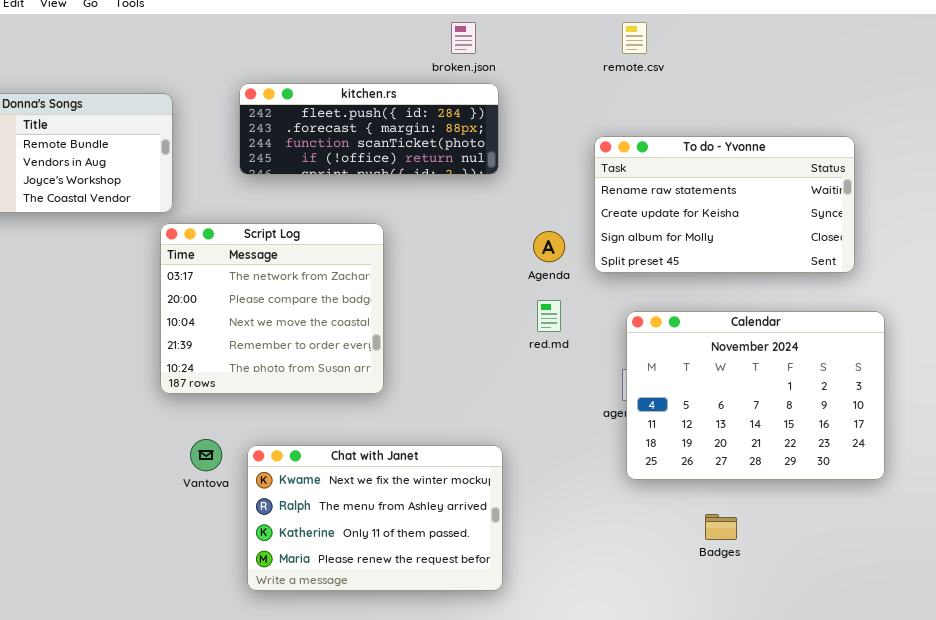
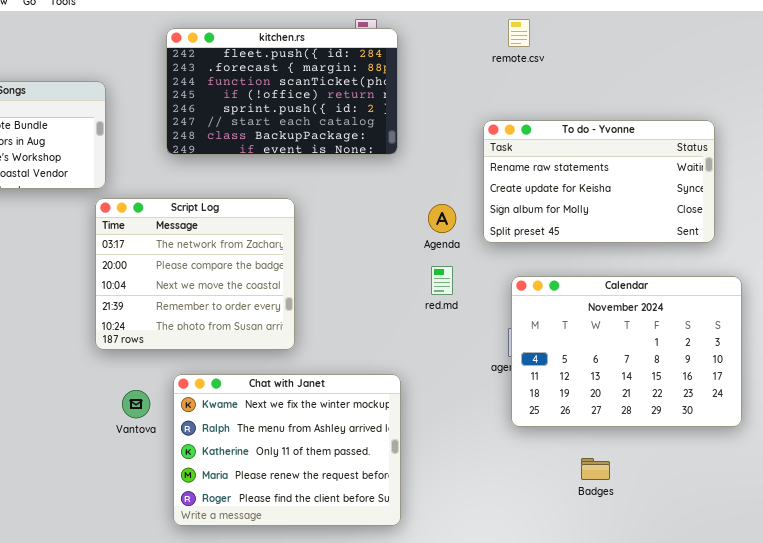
kitchen.rs: [239,83,499,175] -> [166,28,398,155], resized
Chat with Janet: [247,445,503,591] -> [173,374,401,526], resized

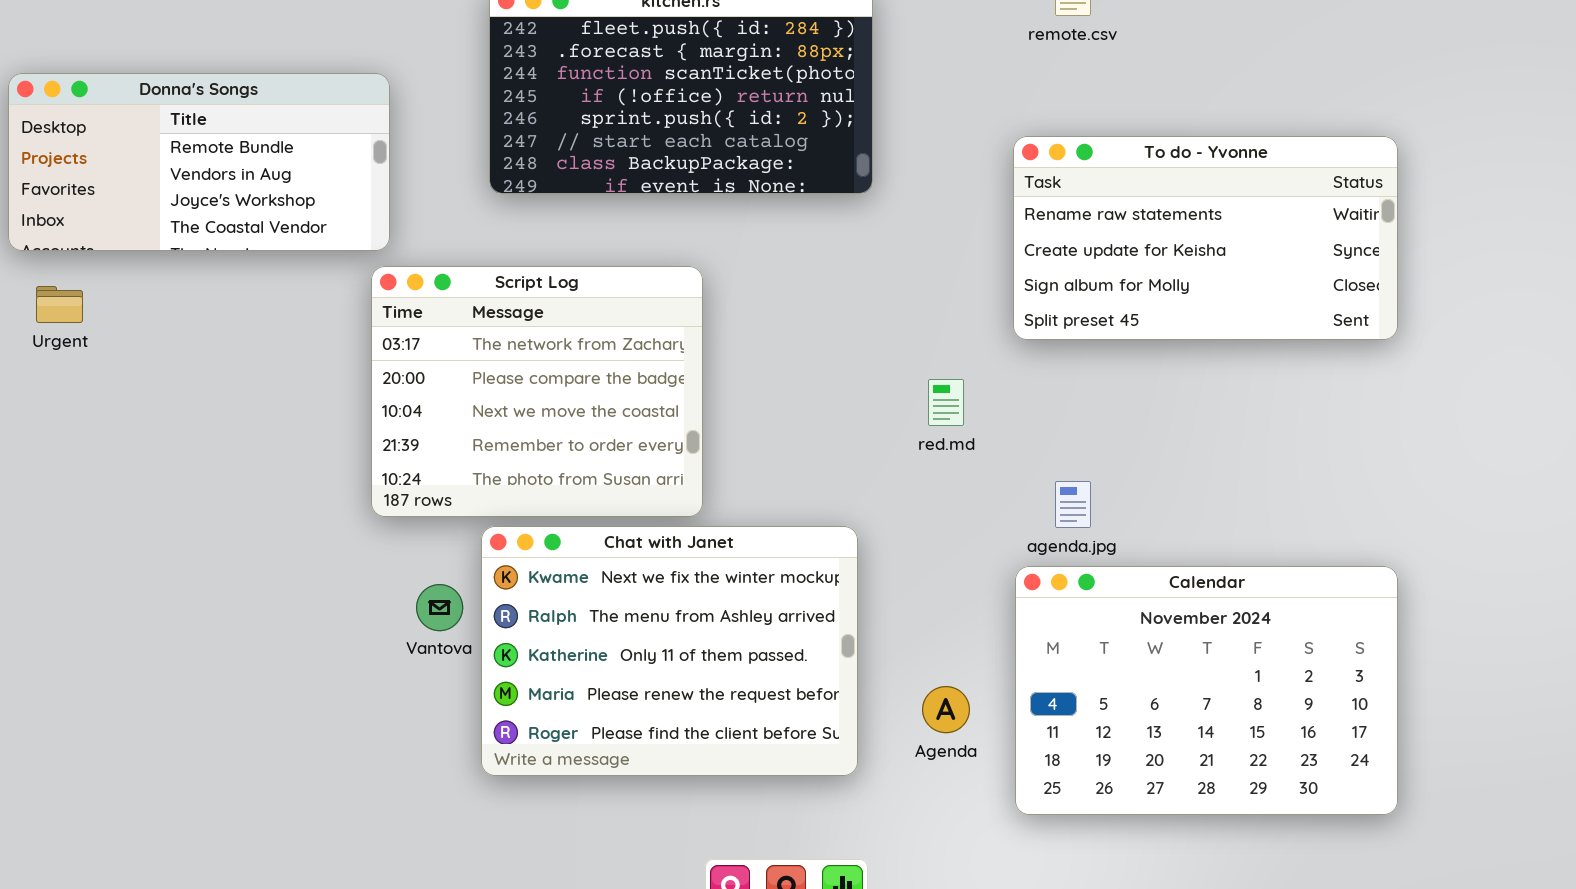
Agenda: [428,204,456,233] -> [922,686,970,733], moved
Calendar: [511,276,742,427] -> [1015,566,1398,815], moved
Chat with Janet: [173,374,401,526] -> [481,526,858,776], moved

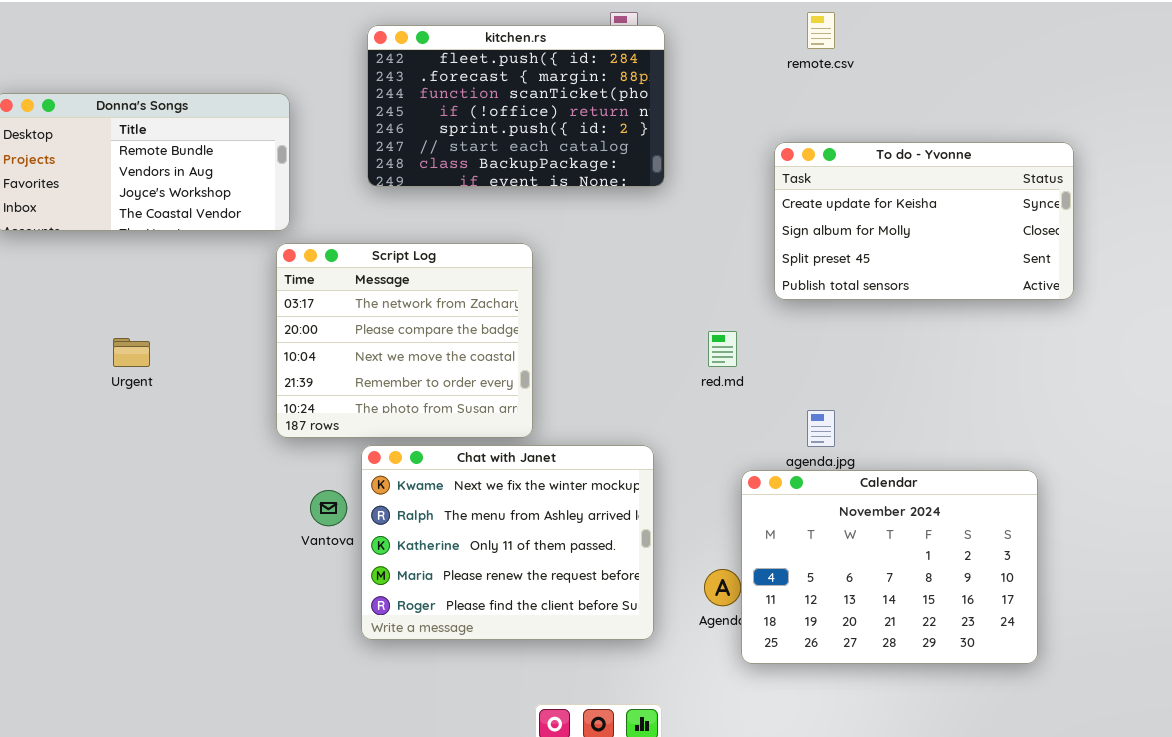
To do - Yvonne: [1013,136,1398,340] -> [774,142,1074,300], scrolled down 1 row
Urgent: [36,286,83,323] -> [113,338,150,367], moved
Calendar: [1015,566,1398,815] -> [741,470,1038,664], moved

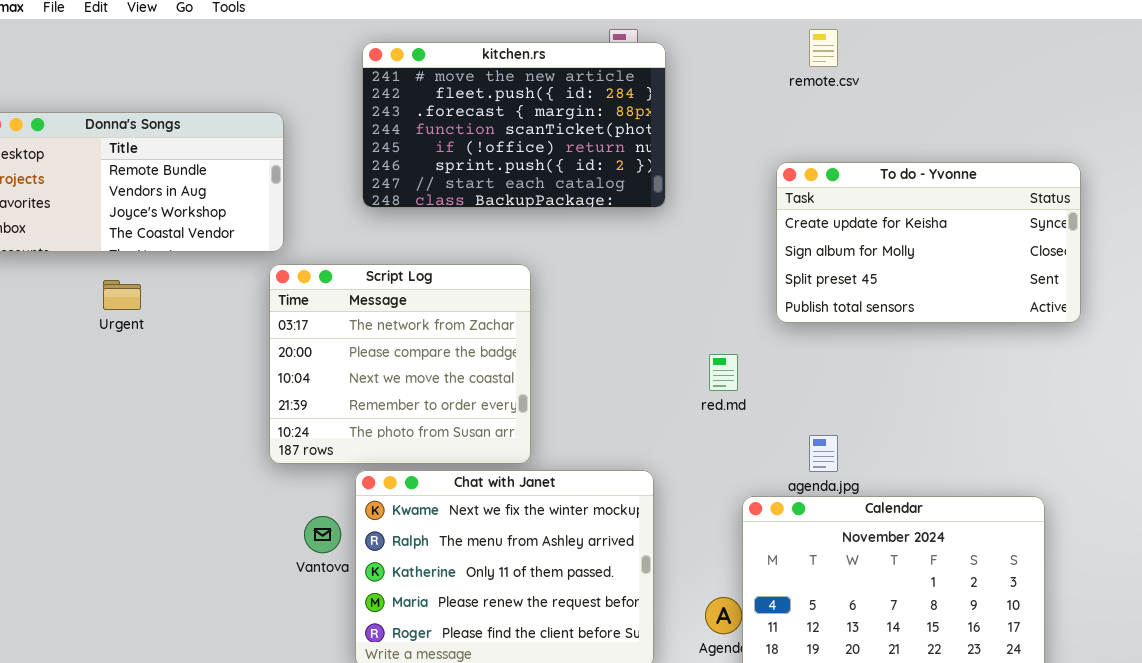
kitchen.rs: [367,25,665,187] -> [362,42,666,208], scrolled up 1 row
Urgent: [113,338,150,367] -> [103,280,141,310], moved

